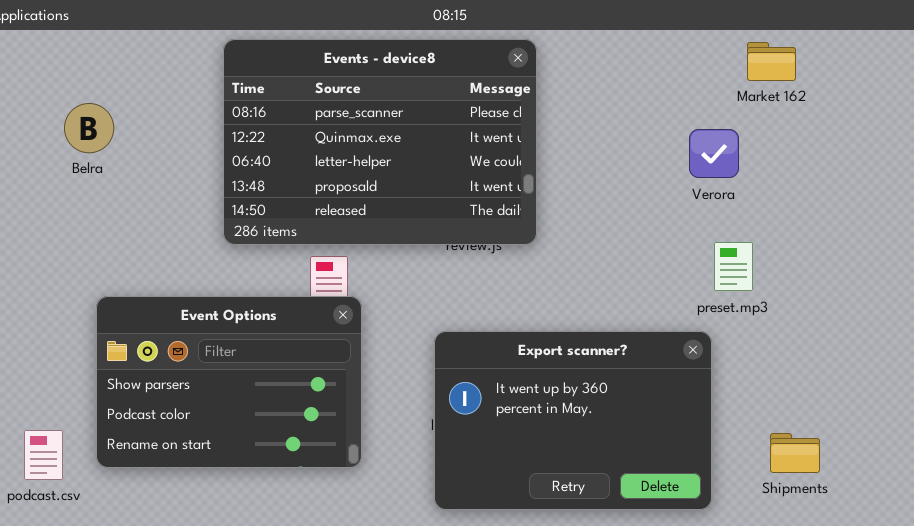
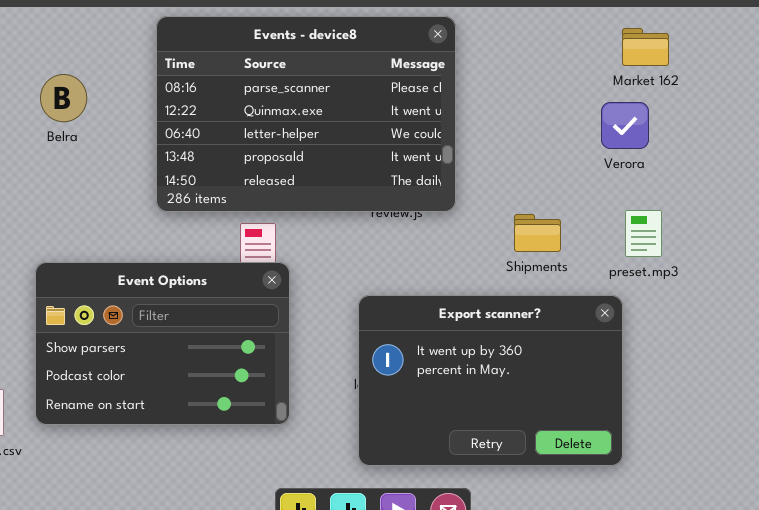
Market 162: [747,42,796,81] -> [622,28,669,66], moved
Belra: [64,103,114,153] -> [40,74,87,122], moved
Shipments: [770,433,820,473] -> [514,214,561,252], moved

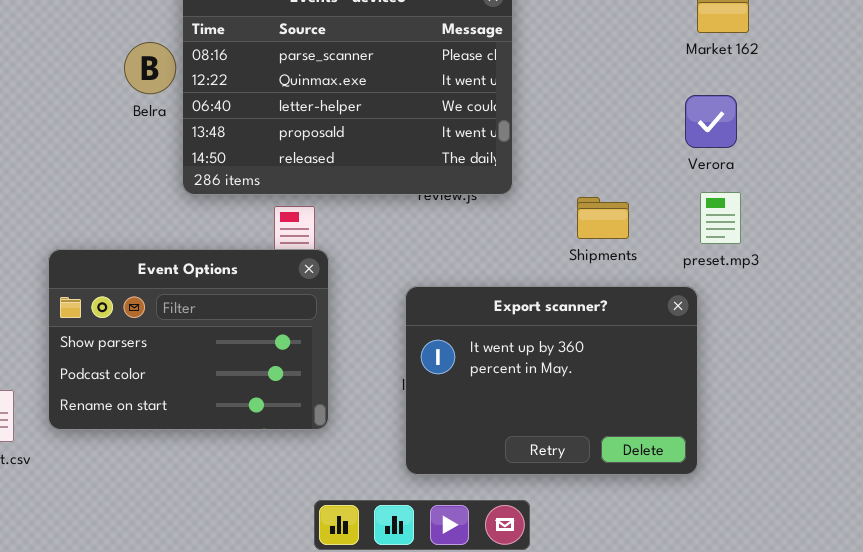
Belra: [40,74,87,122] -> [124,42,176,94], moved
Verora: [601,102,649,149] -> [685,95,737,148], moved

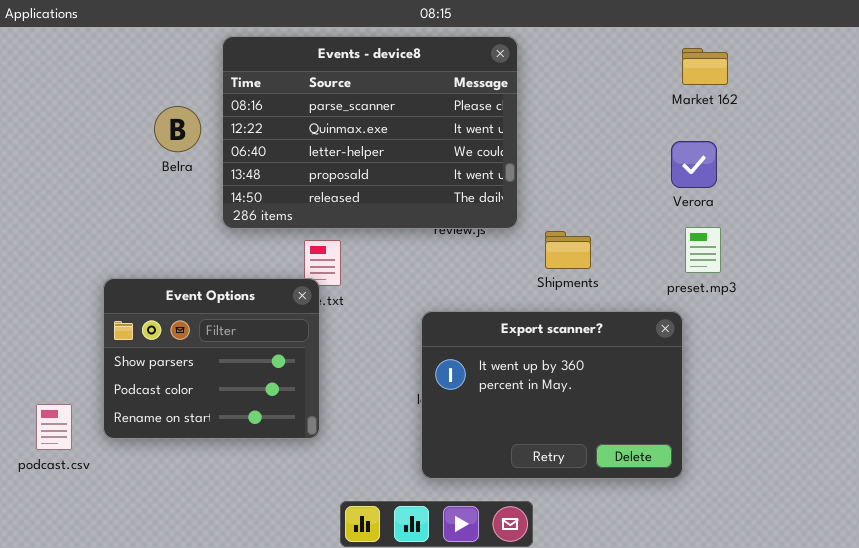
Belra: [124,42,176,94] -> [154,106,201,152], moved
Shipments: [577,197,629,239] -> [545,231,591,269], moved
Event Options: [48,249,329,430] -> [103,278,320,439], resized

